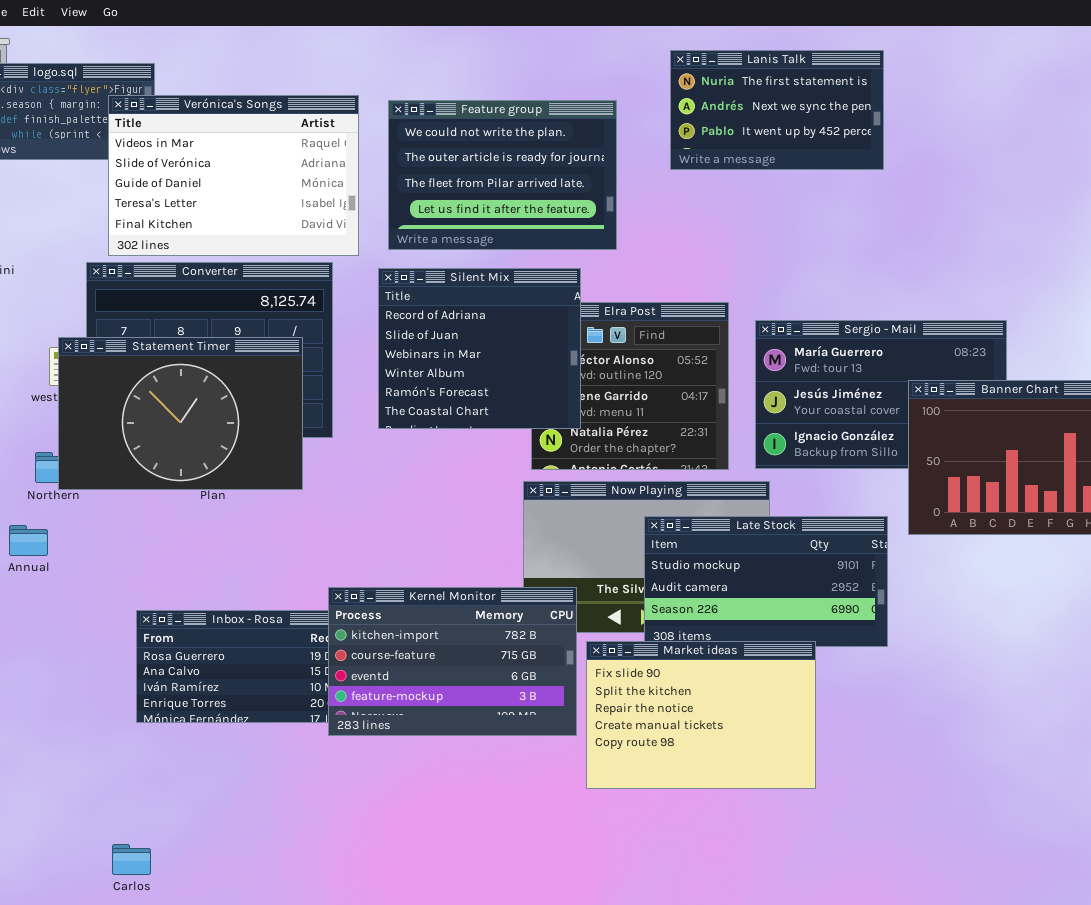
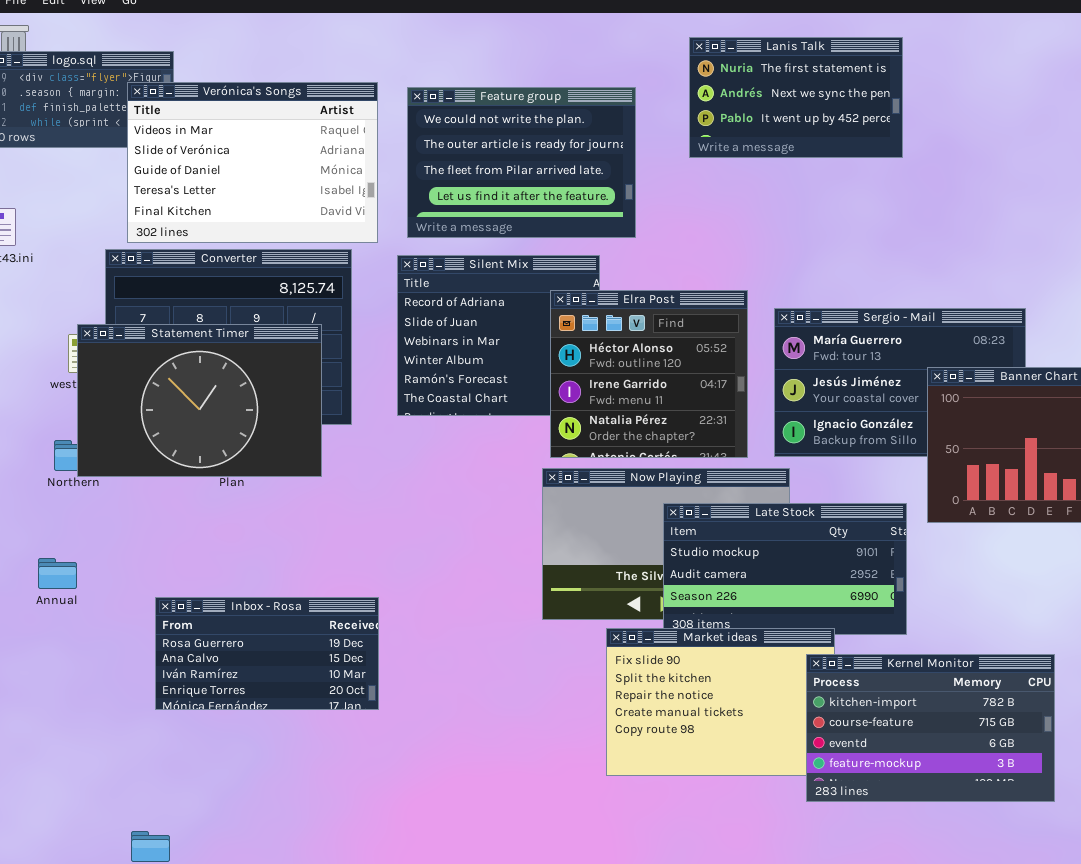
Elra Post: [531,302,729,470] -> [550,290,748,458], raised
Annual: [9,525,48,556] -> [38,558,77,589], moved
Kernel Monitor: [328,587,577,736] -> [806,654,1055,802], moved

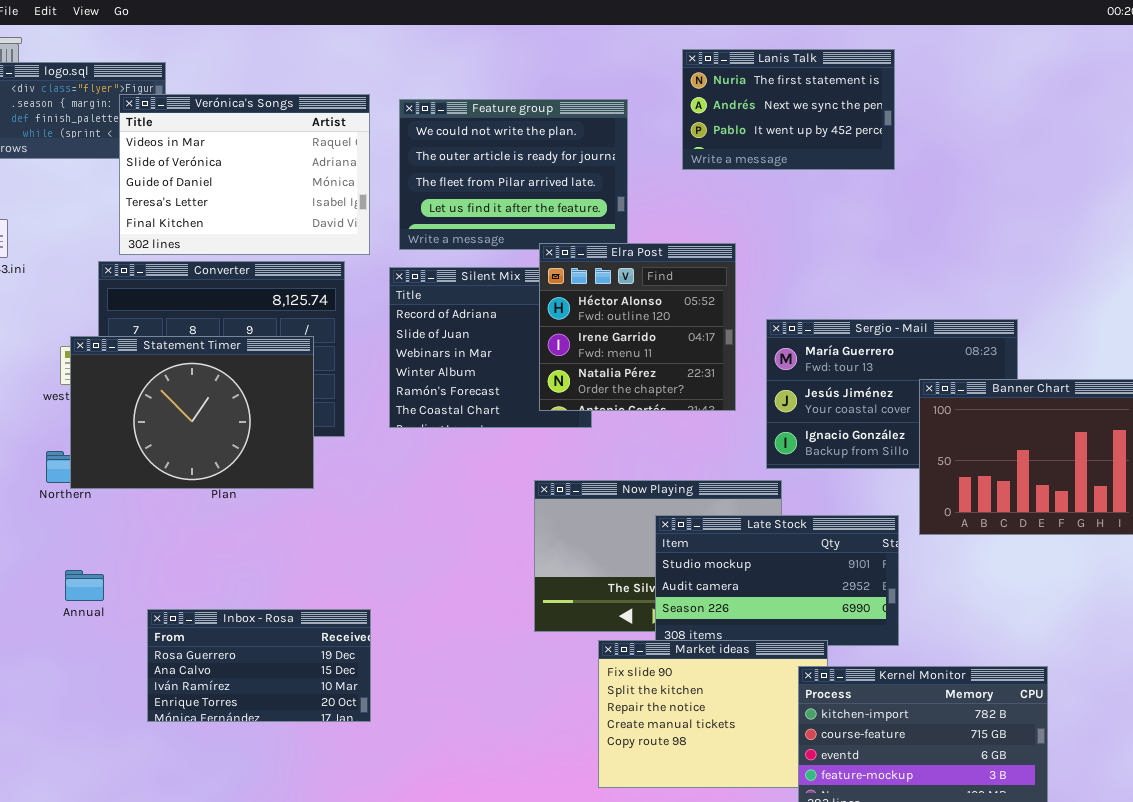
Elra Post: [550,290,748,458] -> [539,243,736,411], moved
Annual: [38,558,77,589] -> [65,570,104,601], moved

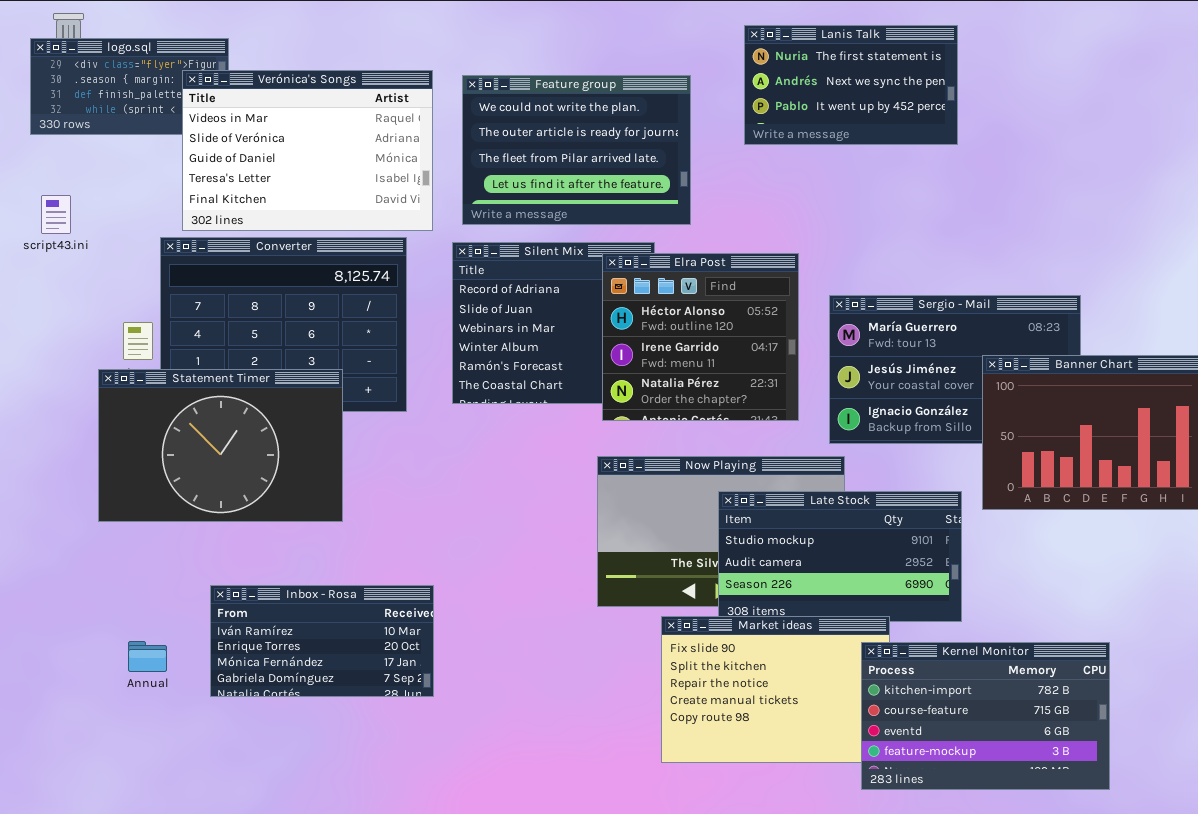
Elra Post: [539,243,736,411] -> [602,253,799,421], moved
Statement Timer: [70,336,314,489] -> [98,369,343,522], moved
Annual: [65,570,104,601] -> [128,641,167,672], moved
Inbox - Rosa: [147,609,371,722] -> [210,585,434,697], scrolled down 2 rows

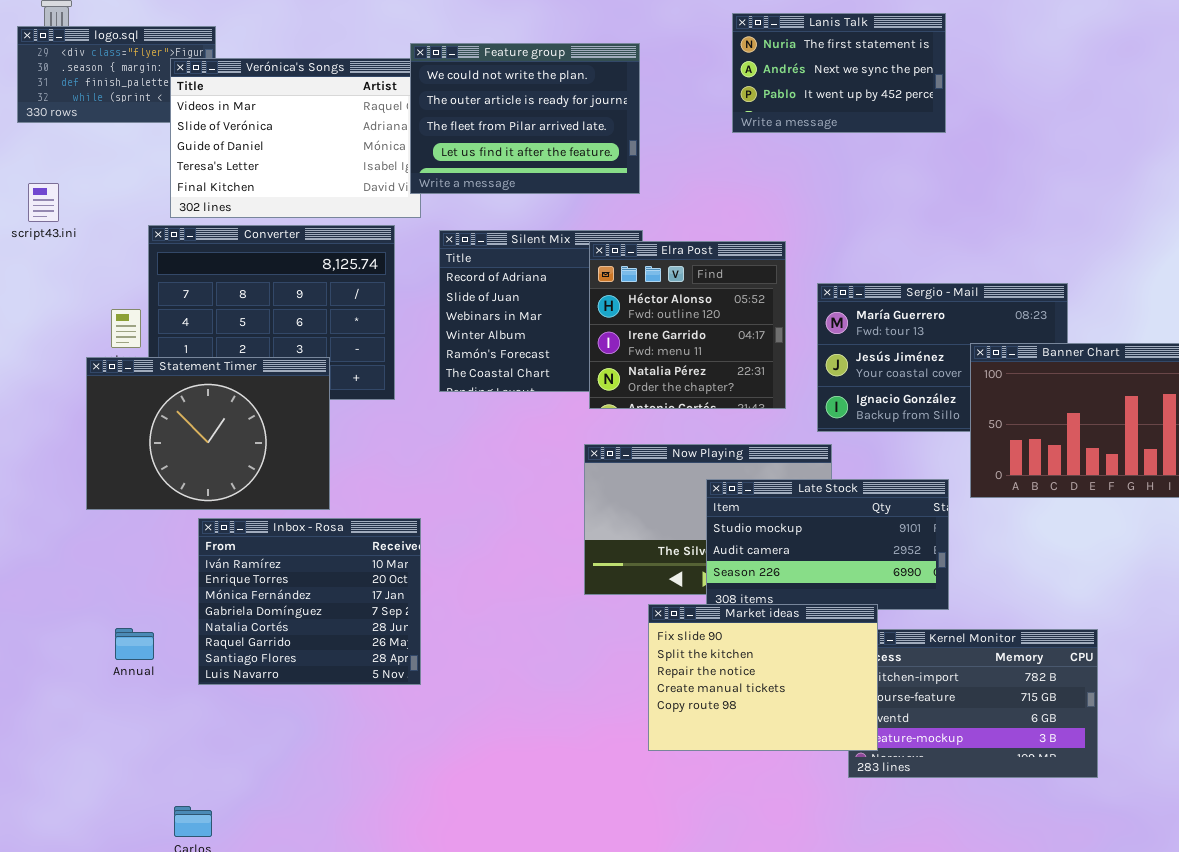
Feature group: [462,75,691,225] -> [410,43,640,194], moved
Inbox - Rosa: [210,585,434,697] -> [198,518,421,685], resized
Market ideas: [661,616,890,763] -> [648,604,878,751], raised

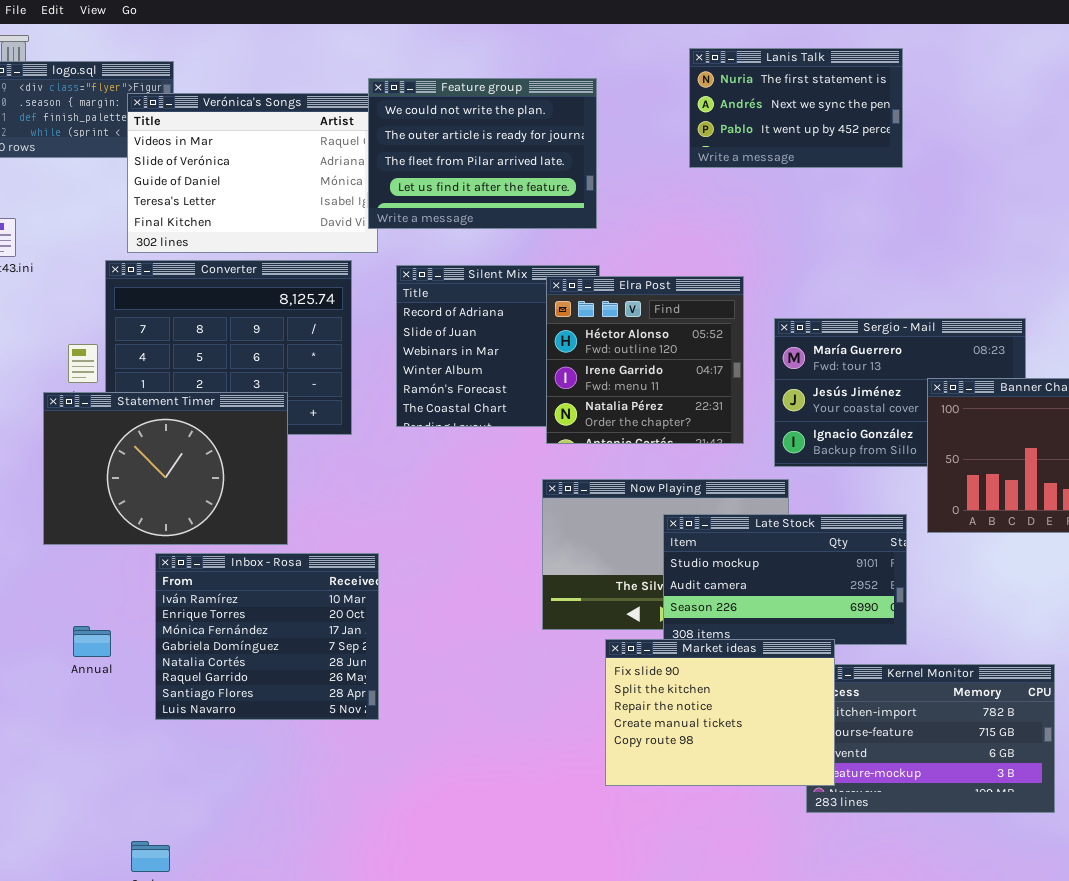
Annual: [115,628,154,660] -> [73,626,111,657], moved

